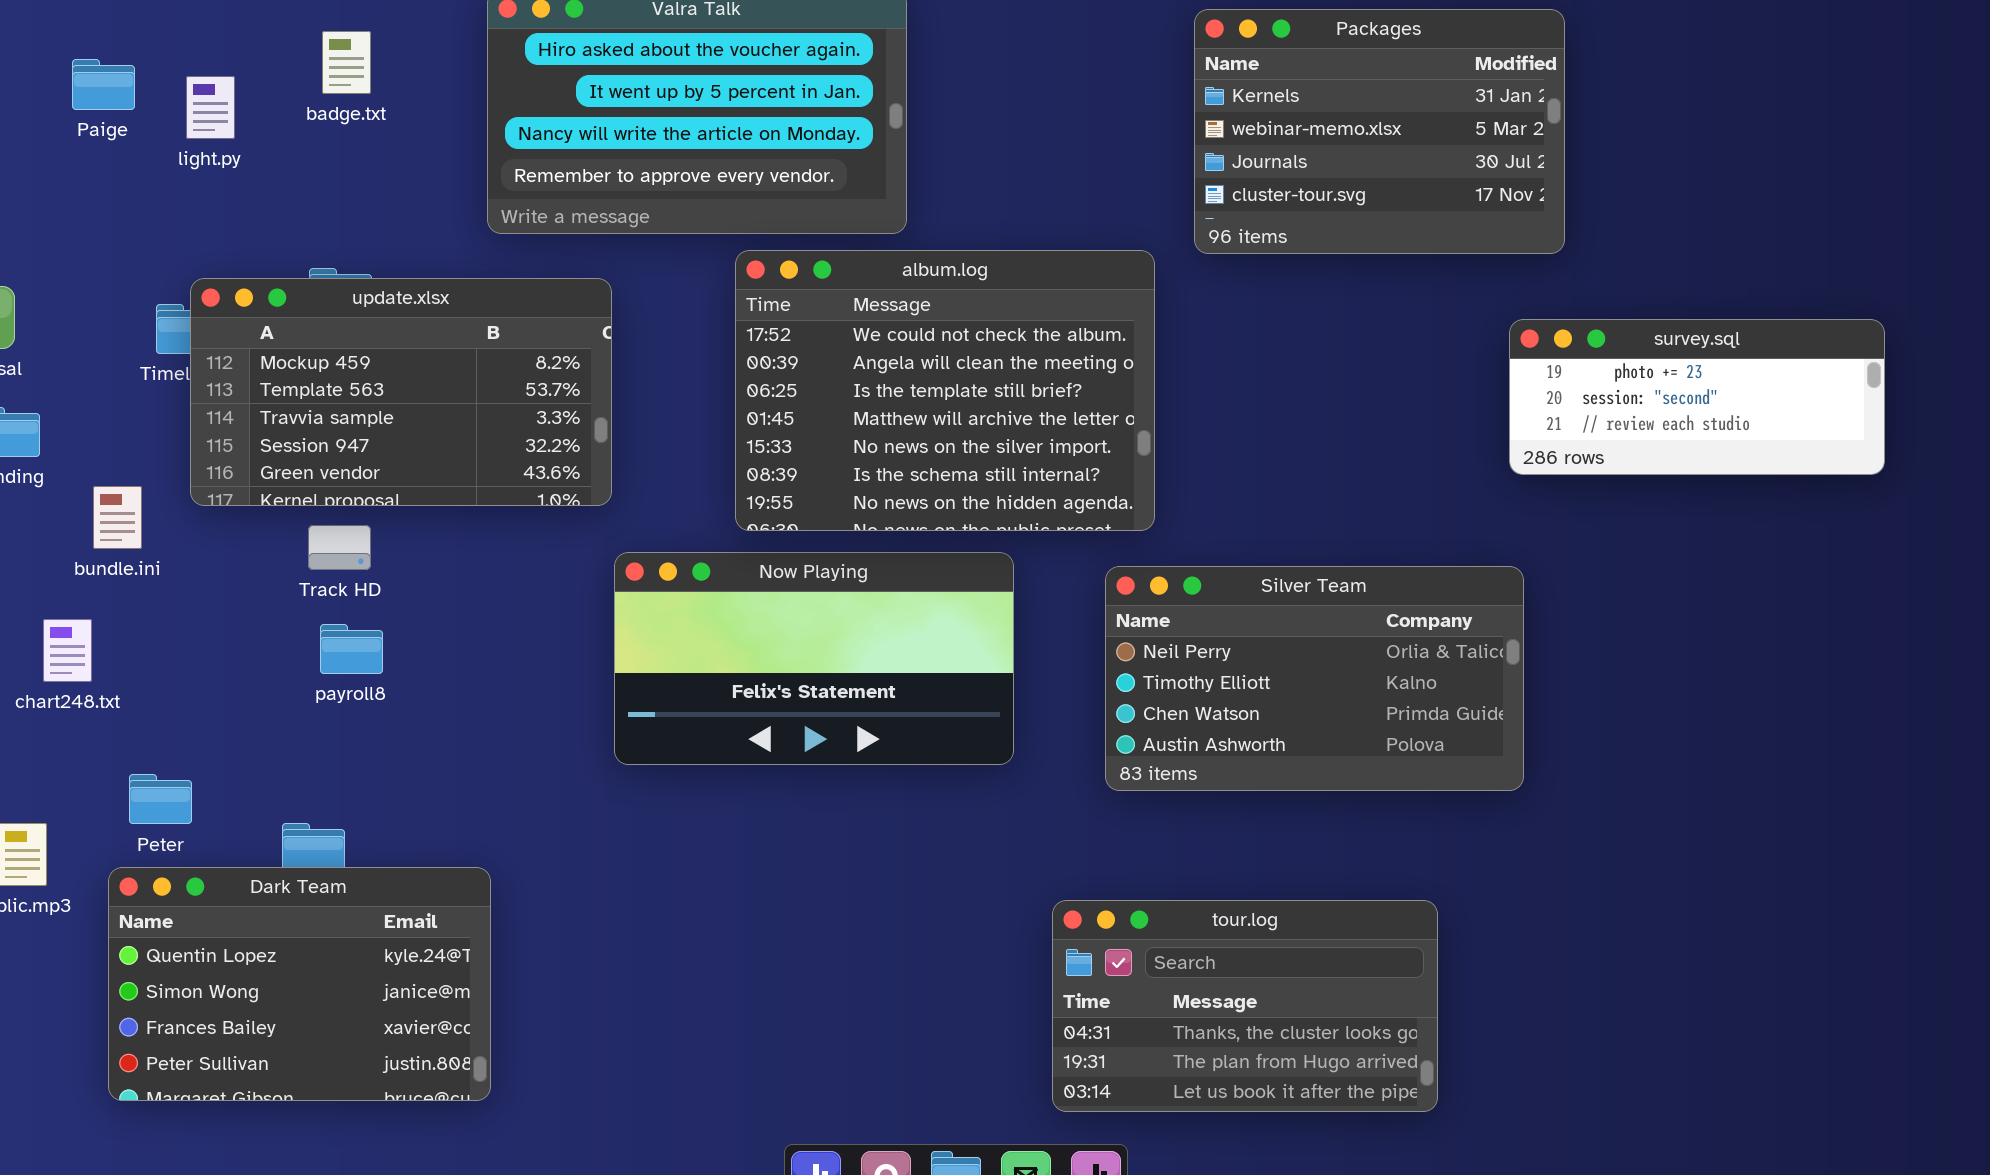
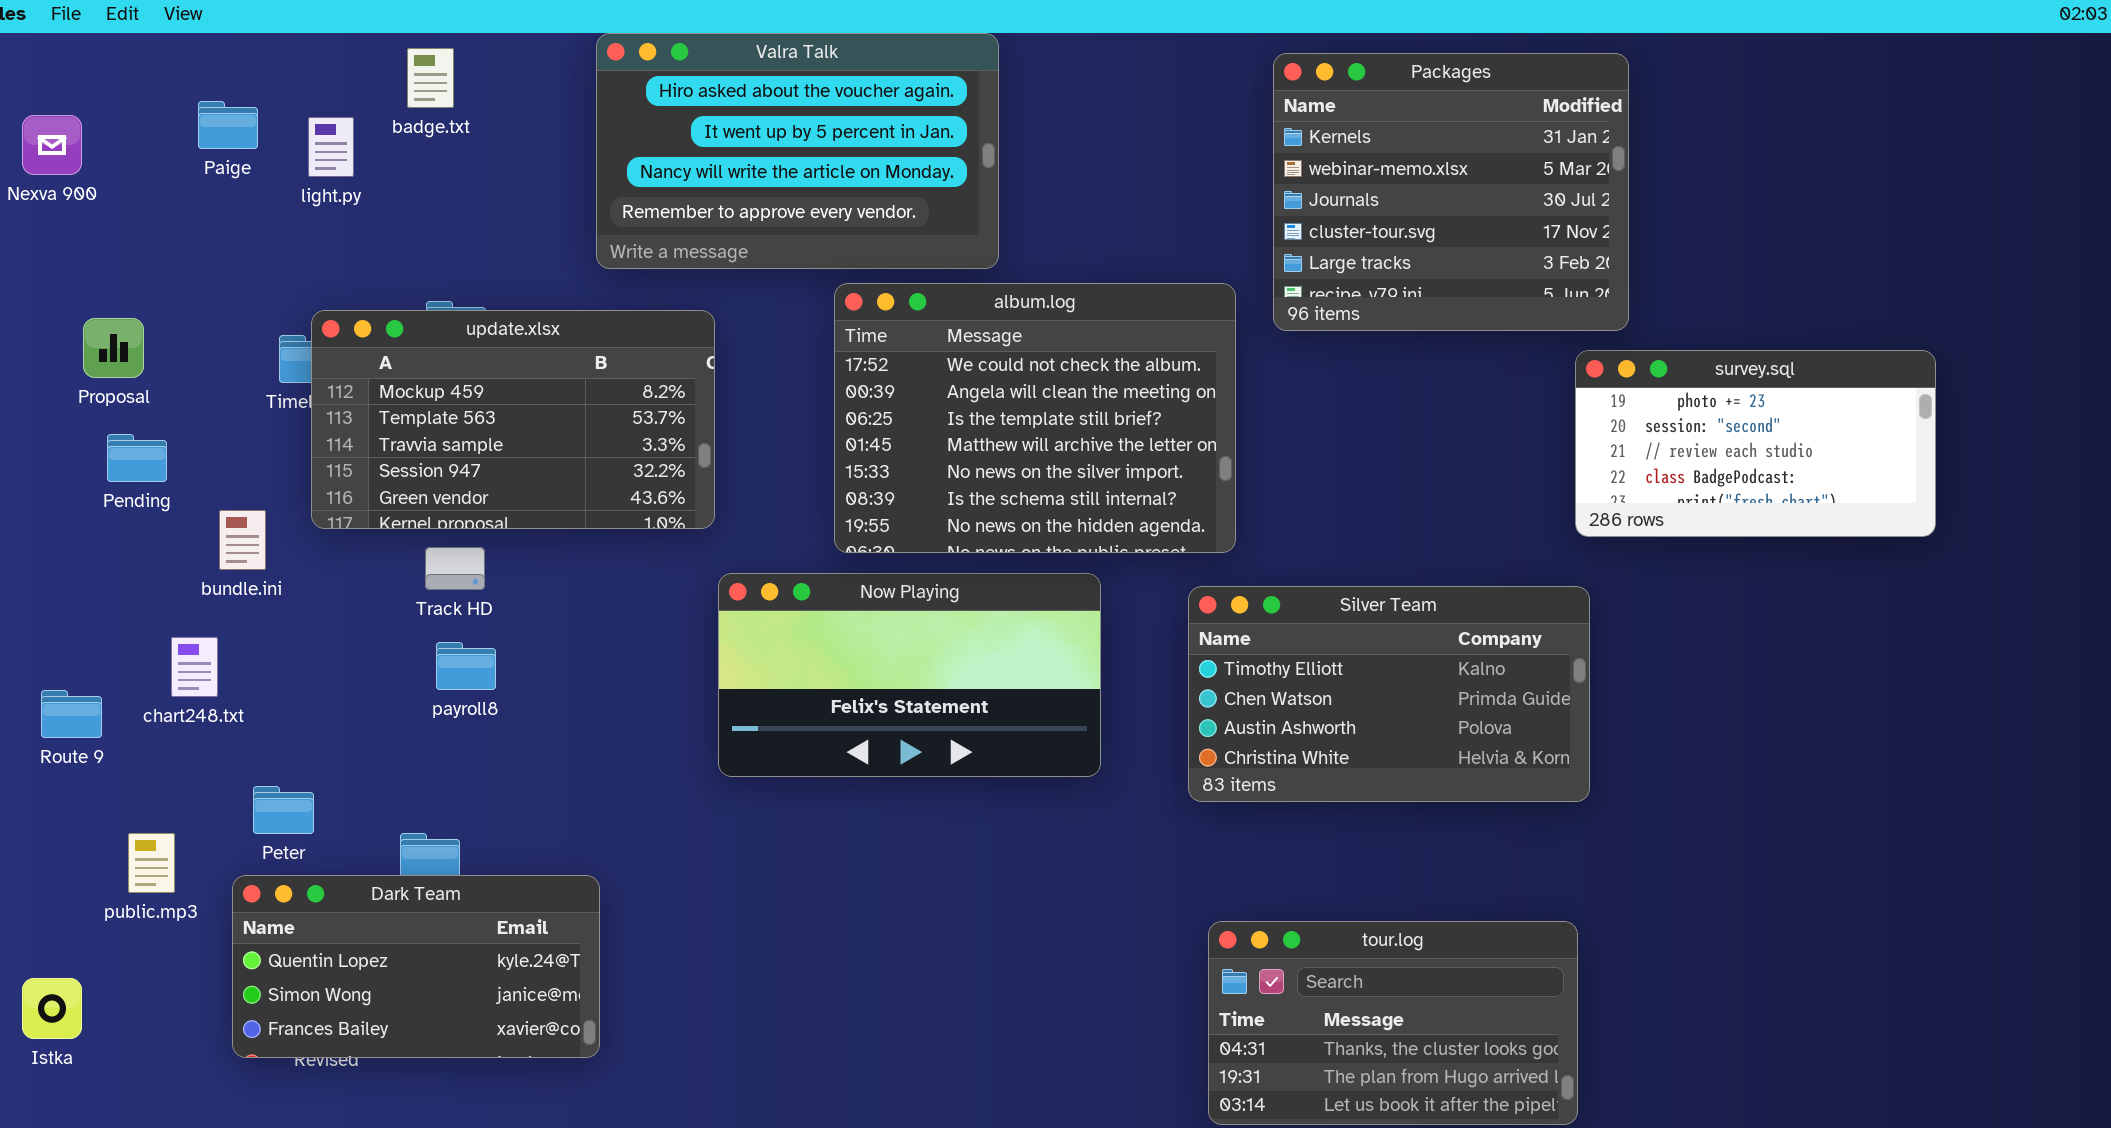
Packages: [1194,9,1565,254] -> [1273,53,1629,331], resized
badge.txt: [322,31,371,94] -> [407,48,454,108], moved
survey.sql: [1509,319,1885,475] -> [1575,350,1936,537], resized
Silver Team: [1105,566,1524,791] -> [1188,586,1590,802], scrolled down 1 row
Dark Team: [108,867,491,1101] -> [232,875,600,1058], resized
tour.log: [1052,900,1438,1112] -> [1208,921,1578,1125], moved

